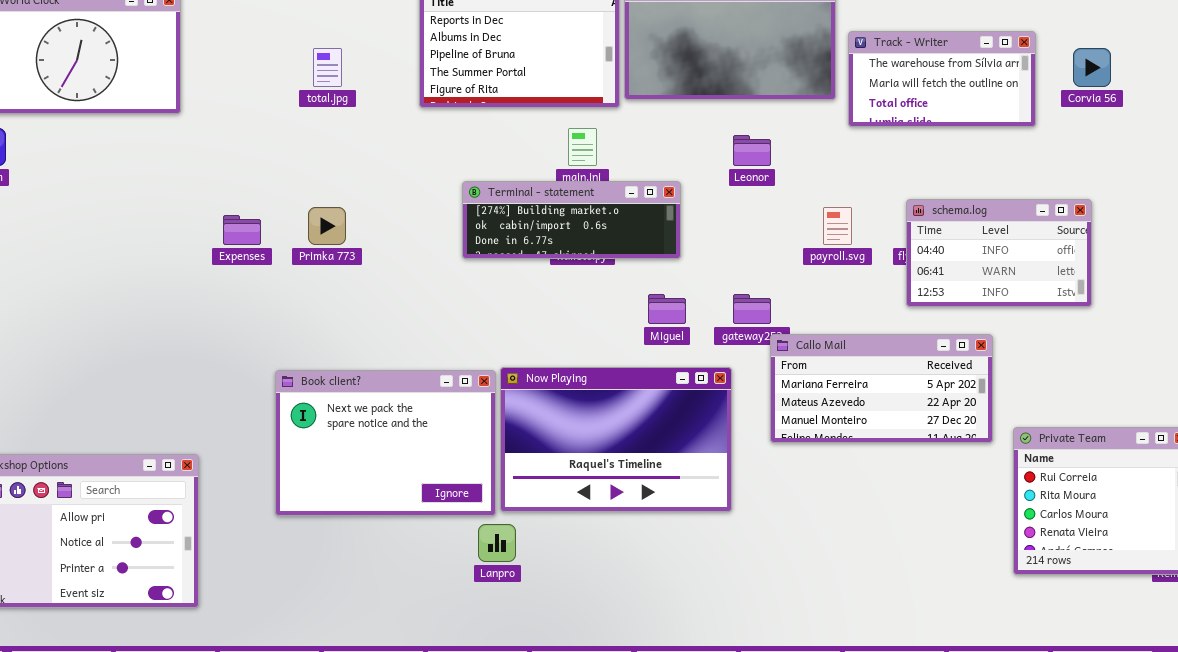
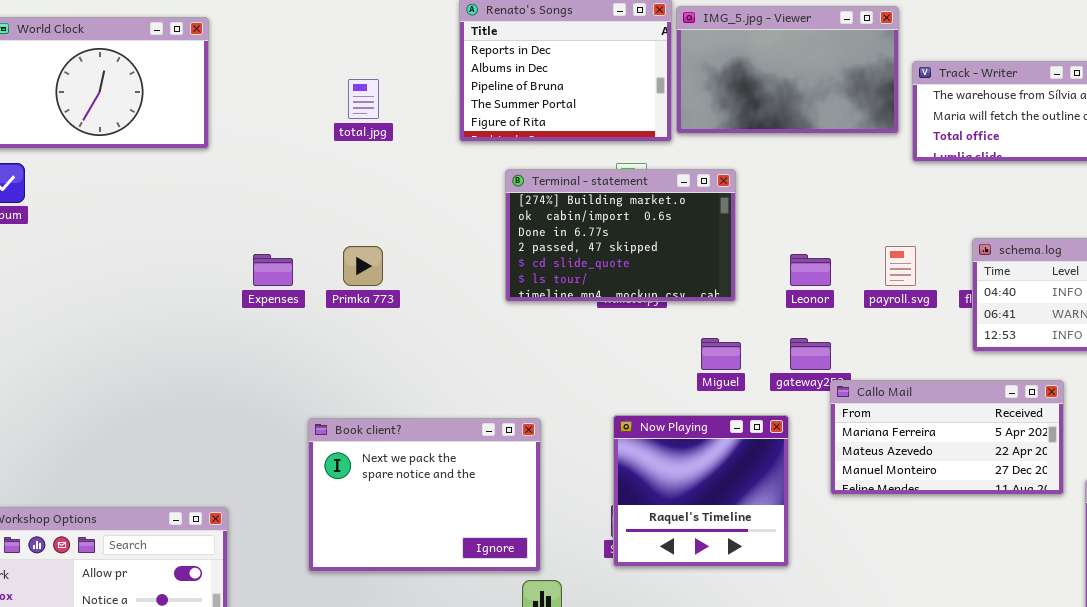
Leonor: [733,135,771,166] -> [790,254,831,286], moved
Terminal - statement: [462,181,681,259] -> [505,169,736,302], resized
Now Playing: [500,367,732,512] -> [613,415,789,567], resized

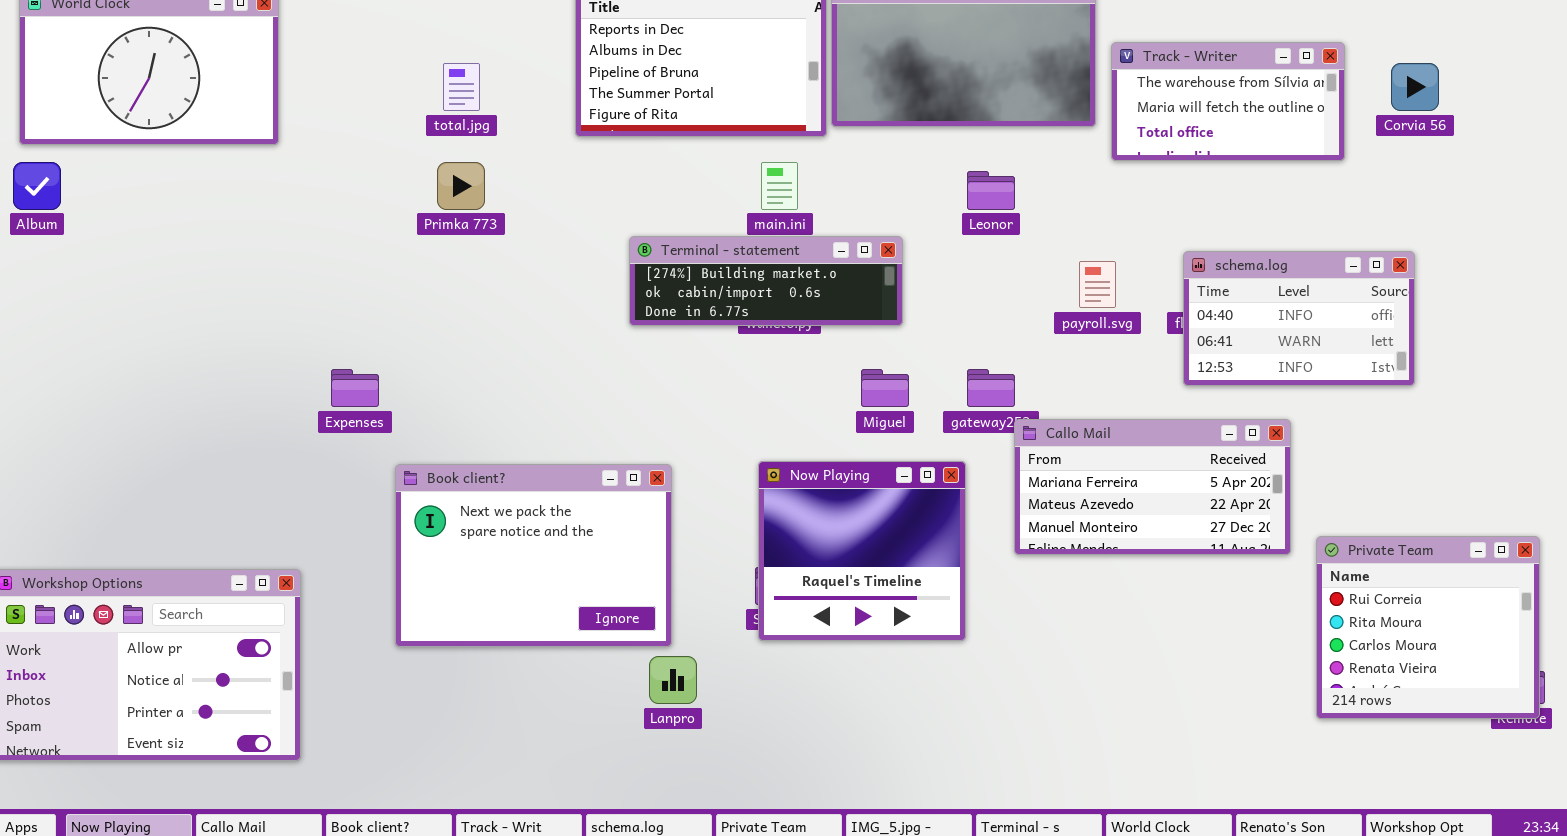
Terminal - statement: [505,169,736,302] -> [629,236,903,326], resized
Primka 773: [343,246,383,286] -> [437,162,485,210], moved
Expenses: [253,254,293,286] -> [331,369,379,407], moved
Leonor: [790,254,831,286] -> [967,171,1015,210], moved

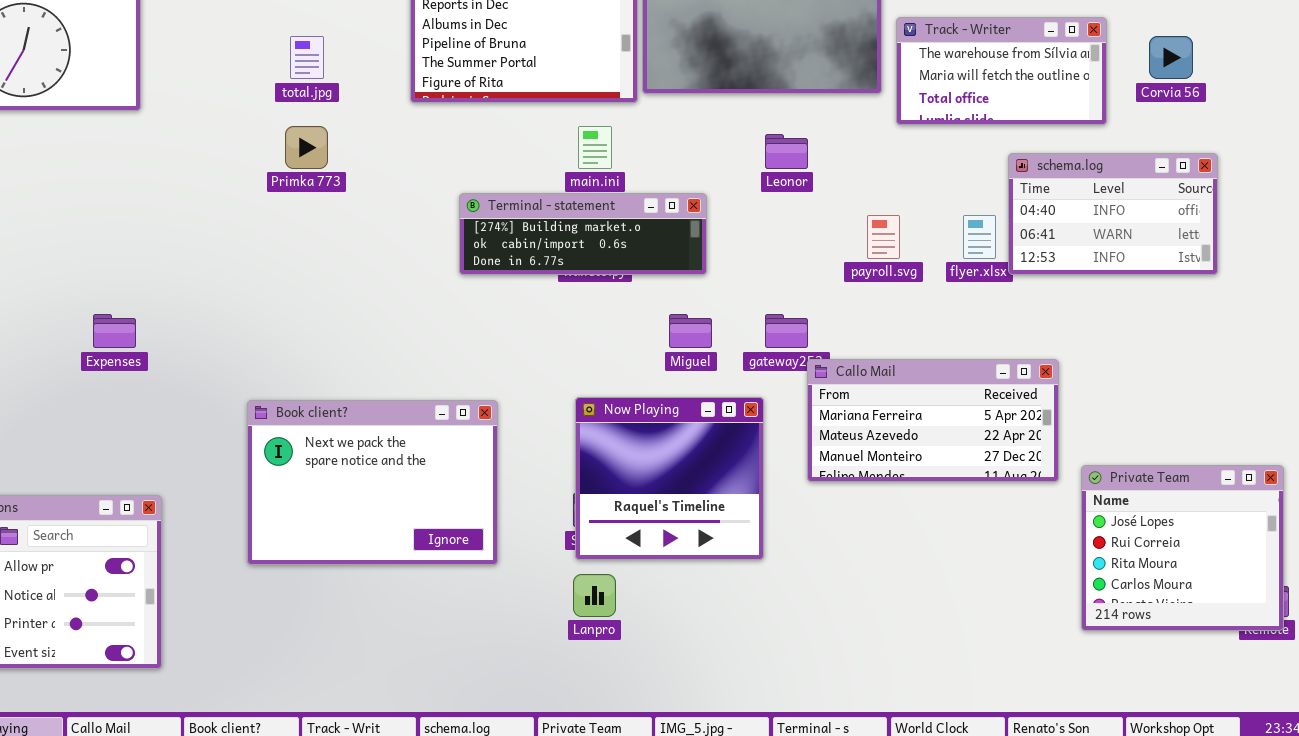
schema.log: [1183,251,1415,386] -> [1008,153,1218,275], moved
Expenses: [331,369,379,407] -> [93,314,136,348], moved
Private Team: [1316,536,1540,719] -> [1081,465,1284,631], scrolled up 1 row
Lanpro: [649,656,697,704] -> [573,574,616,617], moved

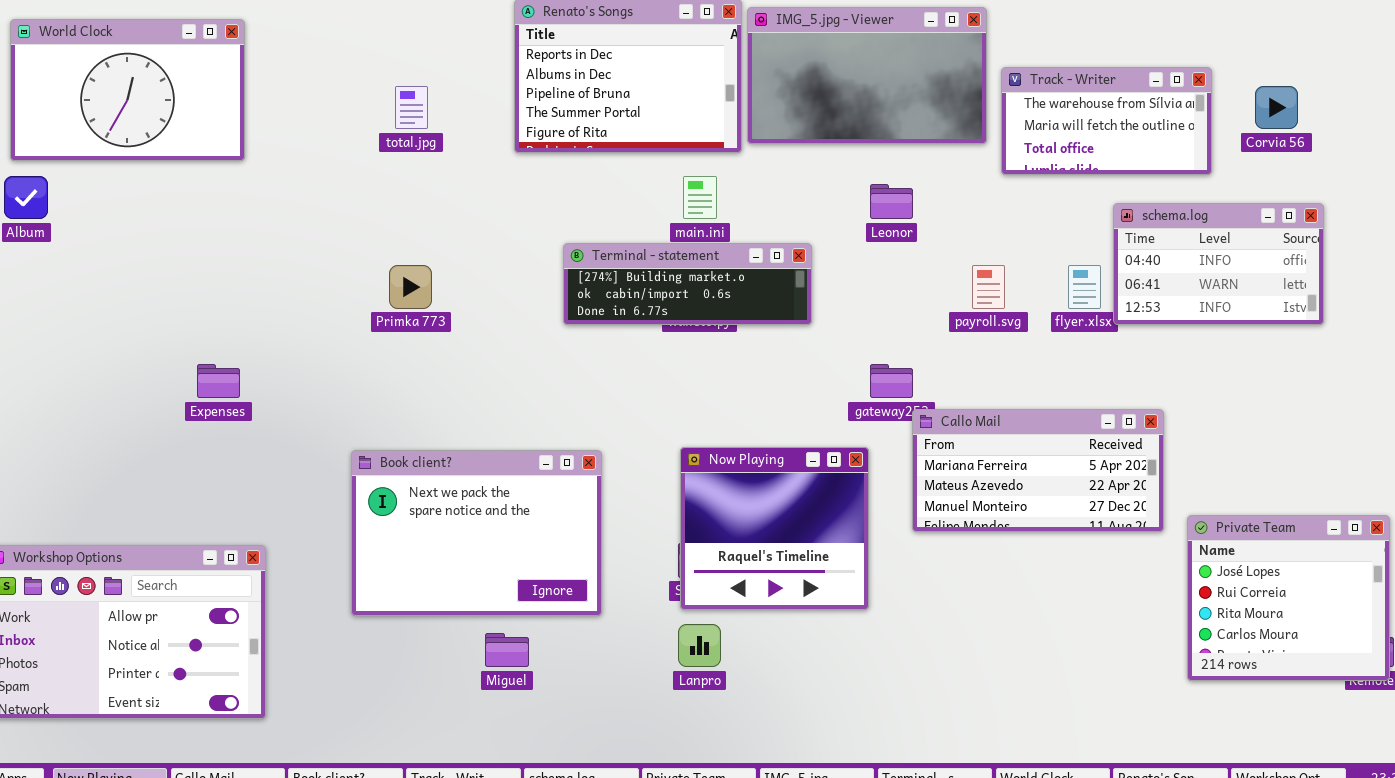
Primka 773: [285,126,328,169] -> [389,265,432,309], moved
Miguel: [669,314,712,348] -> [485,633,529,667], moved

